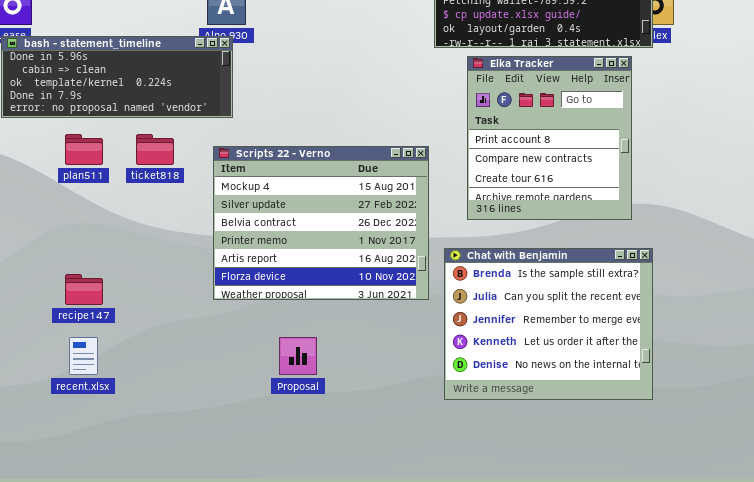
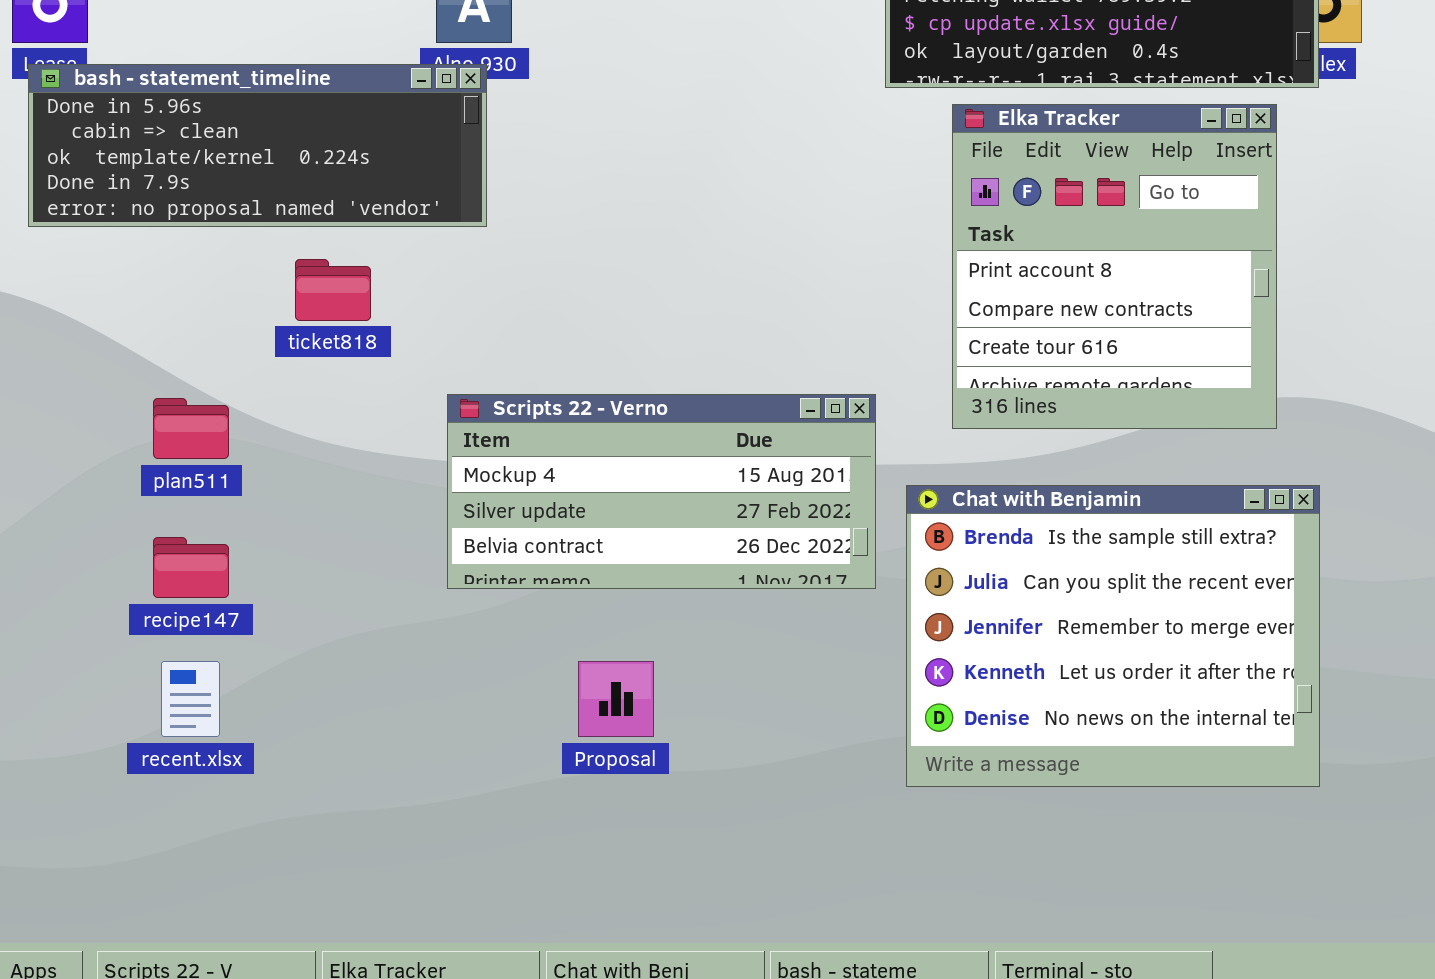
plan511: [65,134,103,165] -> [153,398,229,459], moved
Scripts 22 - Verno: [213,146,429,300] -> [447,394,876,589], resized

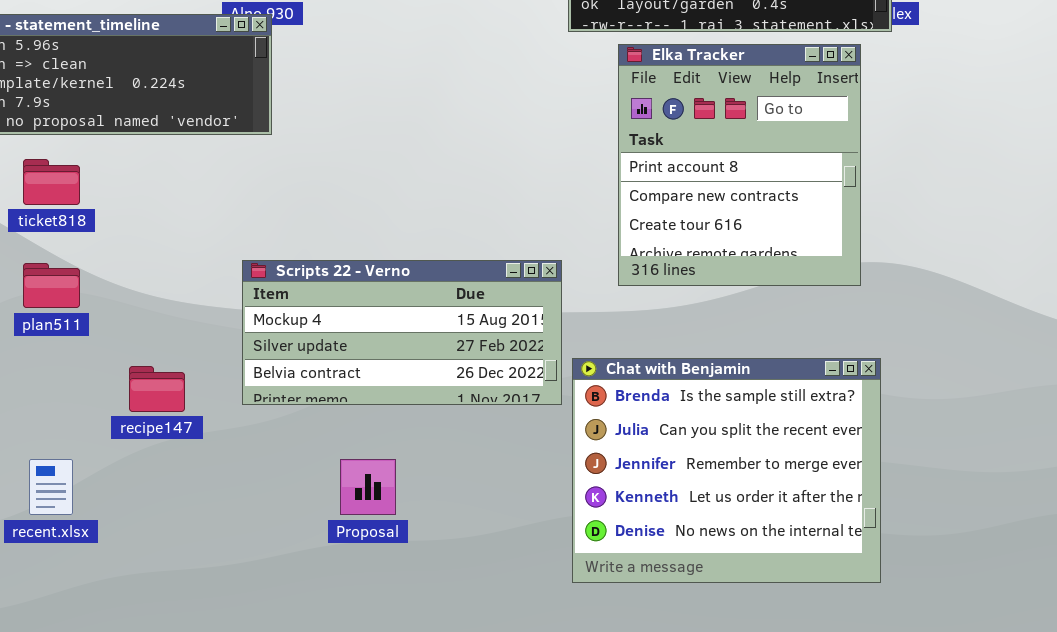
ticket818: [295,259,371,321] -> [23,159,80,205], moved
Chat with Benjamin: [906,485,1320,787] -> [572,358,881,583], moved
recipe147: [153,537,229,598] -> [129,366,185,412], moved

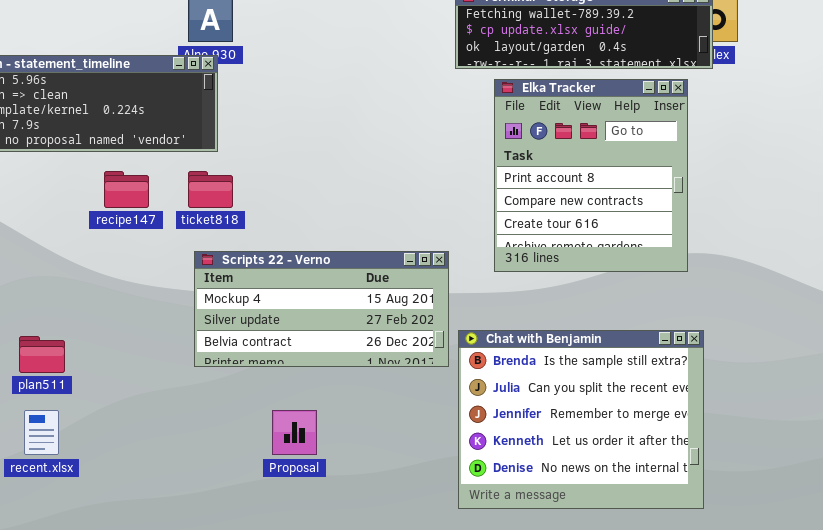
ticket818: [23,159,80,205] -> [188,171,233,208], moved
plan511: [23,263,80,308] -> [19,336,65,373], moved
recipe147: [129,366,185,412] -> [104,171,149,208], moved

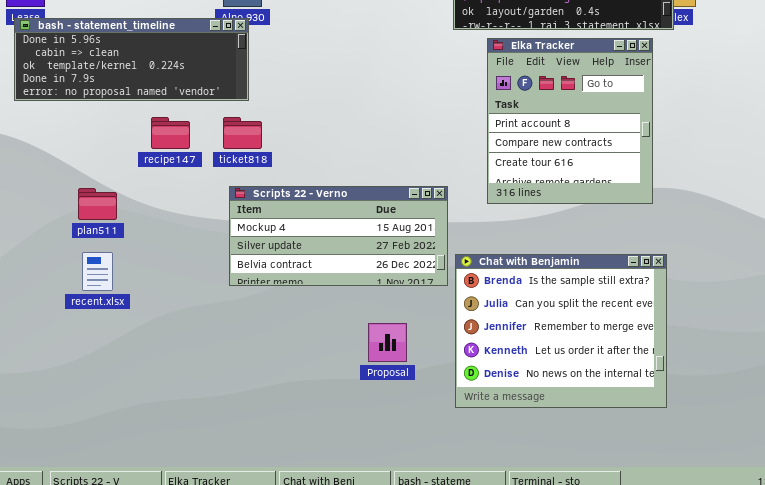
plan511: [19,336,65,373] -> [78,188,117,220], moved
recent.xlsx: [24,410,59,455] -> [82,252,113,291], moved
Proposal: [272,410,317,455] -> [368,323,407,362], moved

